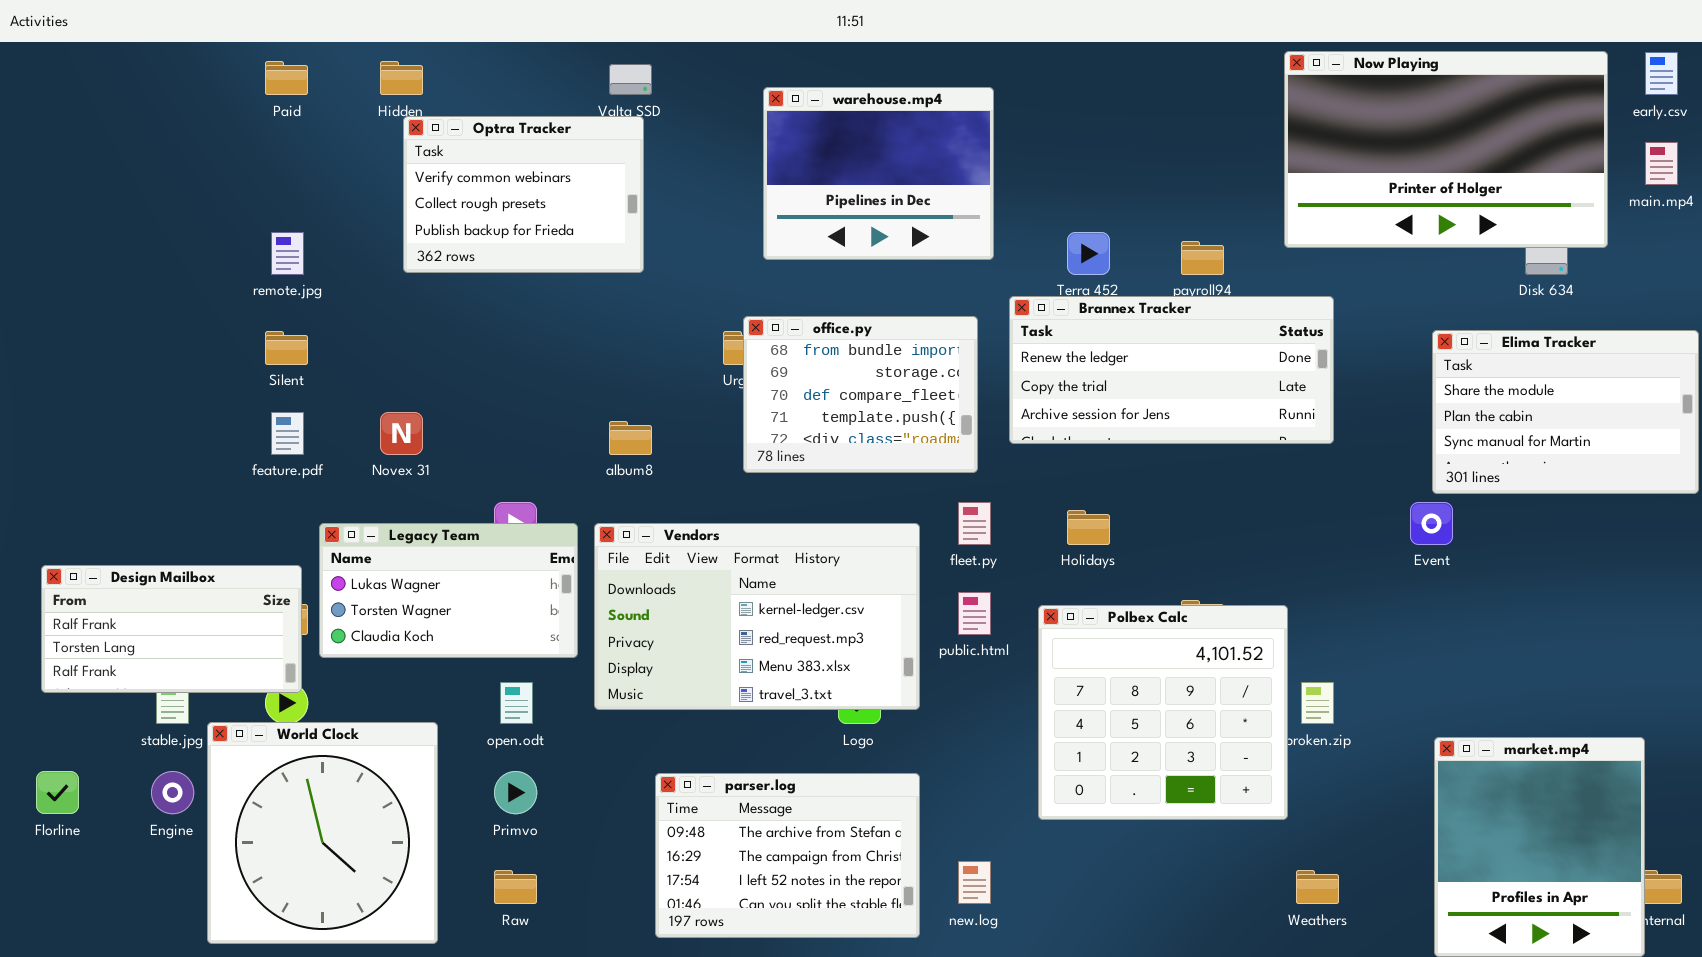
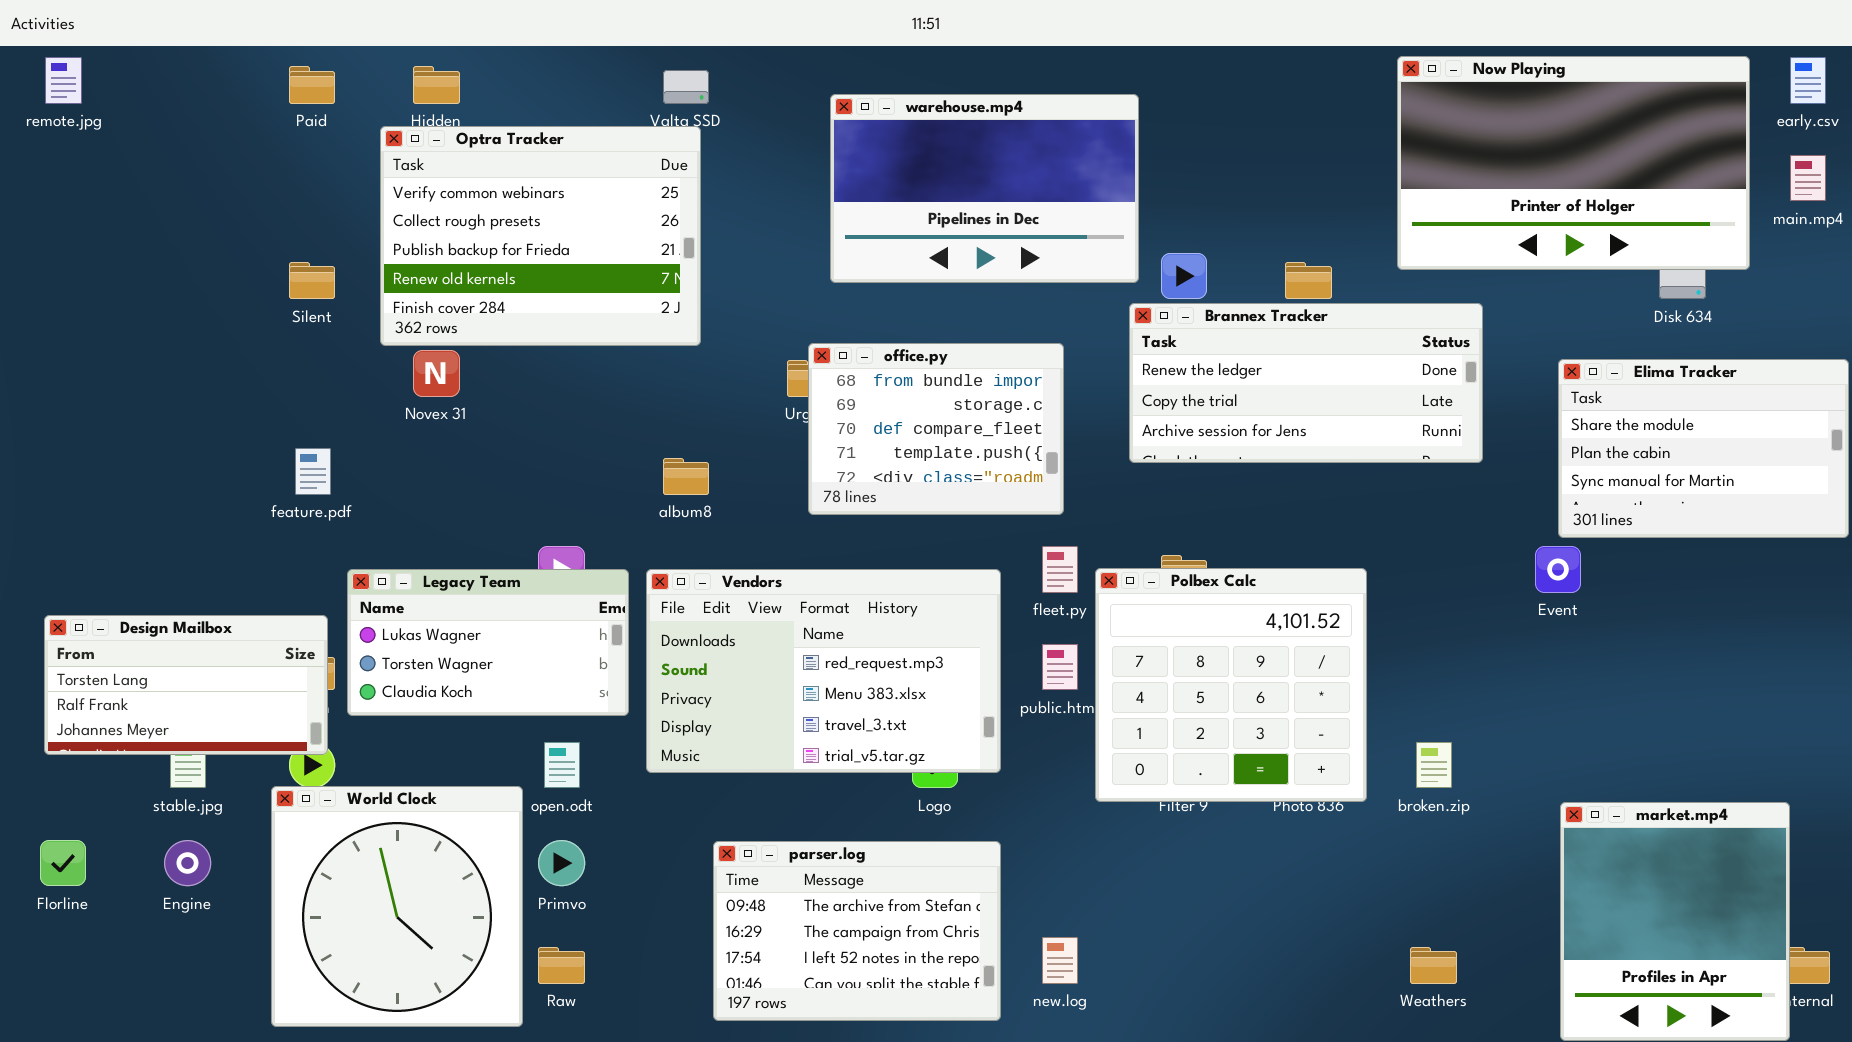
warehouse.mp4: [763,87,994,260] -> [830,94,1139,283], resized
Optra Tracker: [403,116,644,273] -> [380,126,701,346], resized
remote.jpg: [271,232,304,275] -> [45,57,82,104], moved
Brannex Tracker: [1009,296,1334,444] -> [1129,303,1483,463], moved
Silent: [265,331,308,365] -> [289,262,335,299], moved
Novex 31: [380,412,423,455] -> [413,350,460,397], moved
Vendors: [594,523,920,710] -> [646,569,1001,773], scrolled down 1 row
Design Mailbox: [41,565,302,693] -> [44,615,328,755], scrolled down 1 row
Polbex Calc: [1038,605,1288,820] -> [1095,568,1367,802], moved
World Clock: [207,722,438,944] -> [271,786,523,1027], moved

